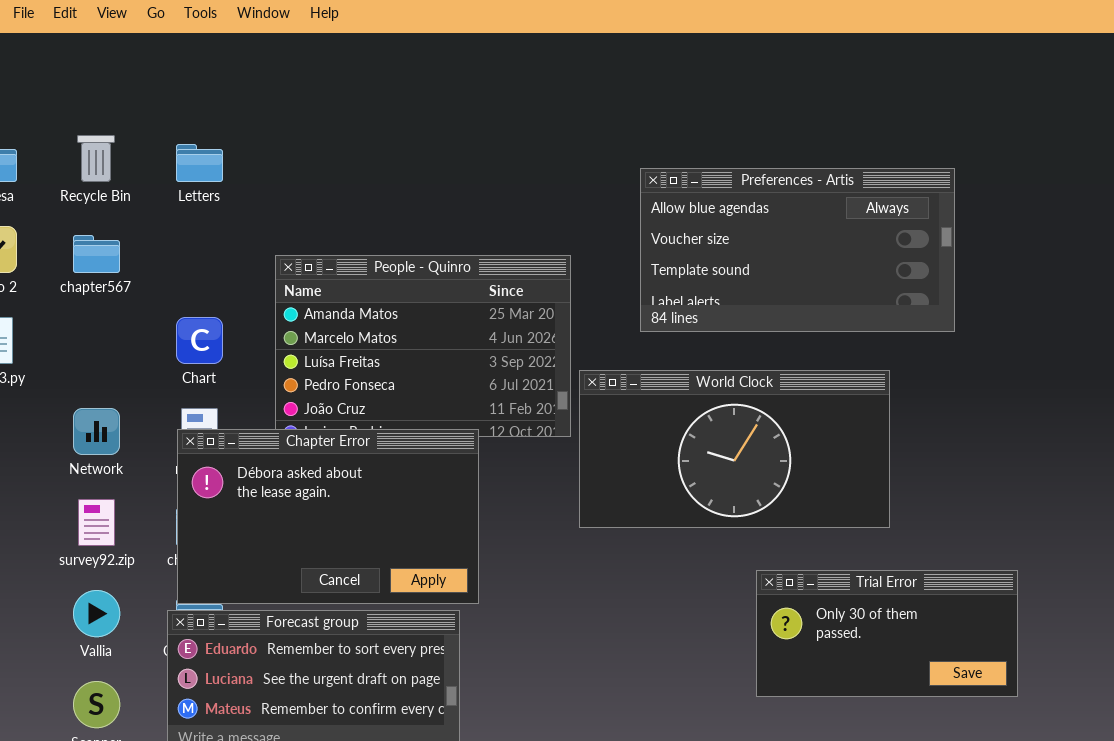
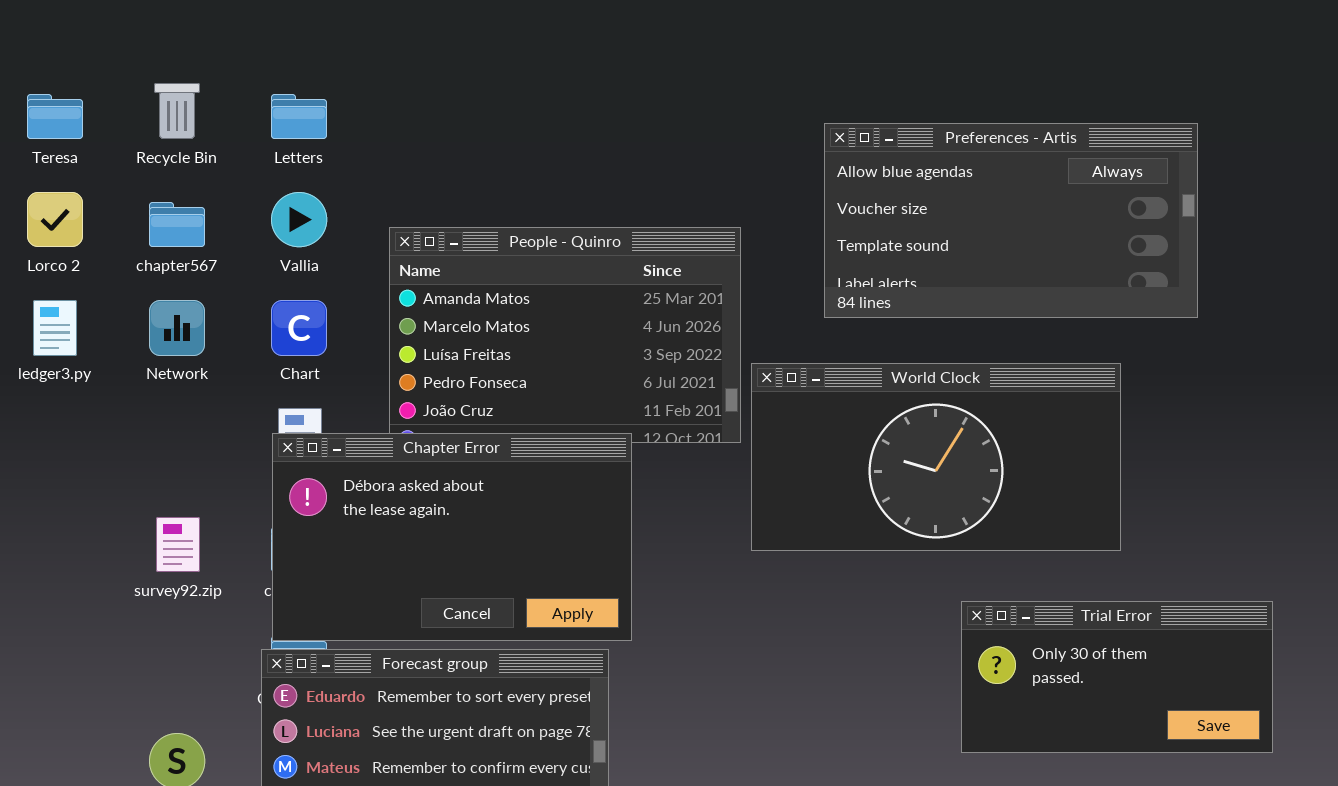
Network: [73,408,120,455] -> [149,300,205,356], moved
Vallia: [73,590,120,637] -> [271,192,327,247], moved

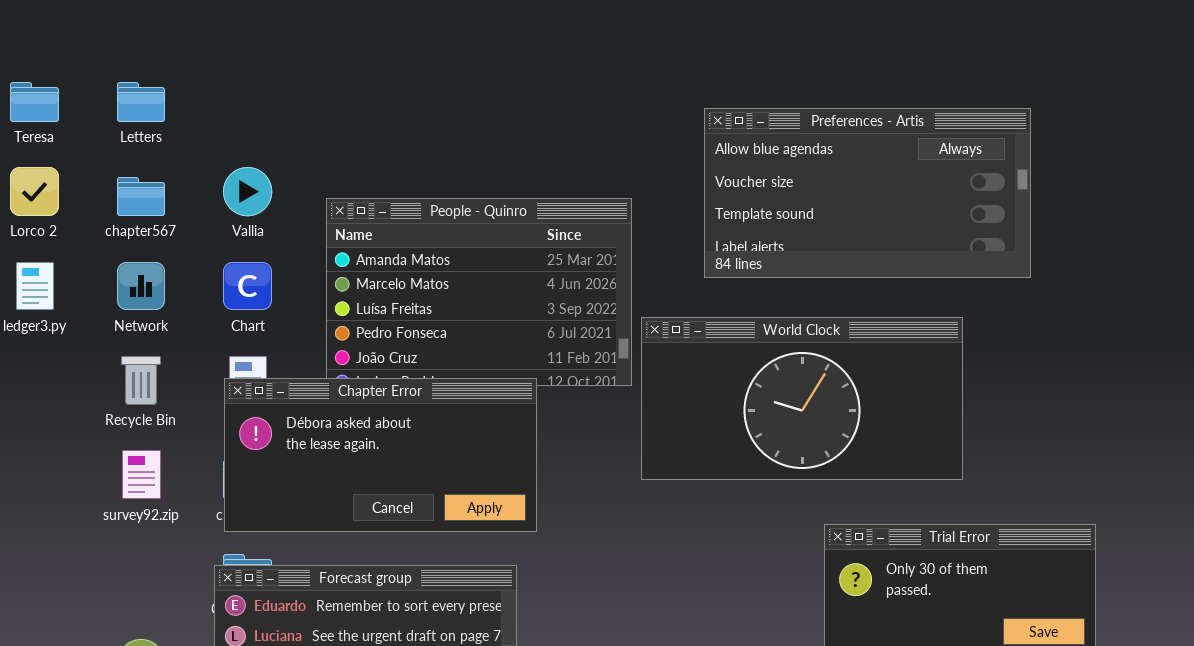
Recycle Bin: [154,83,200,139] -> [121,356,161,405], moved
Letters: [271,94,327,139] -> [117,82,165,122], moved
Chapter Error: [272,433,632,641] -> [224,378,537,532], resized

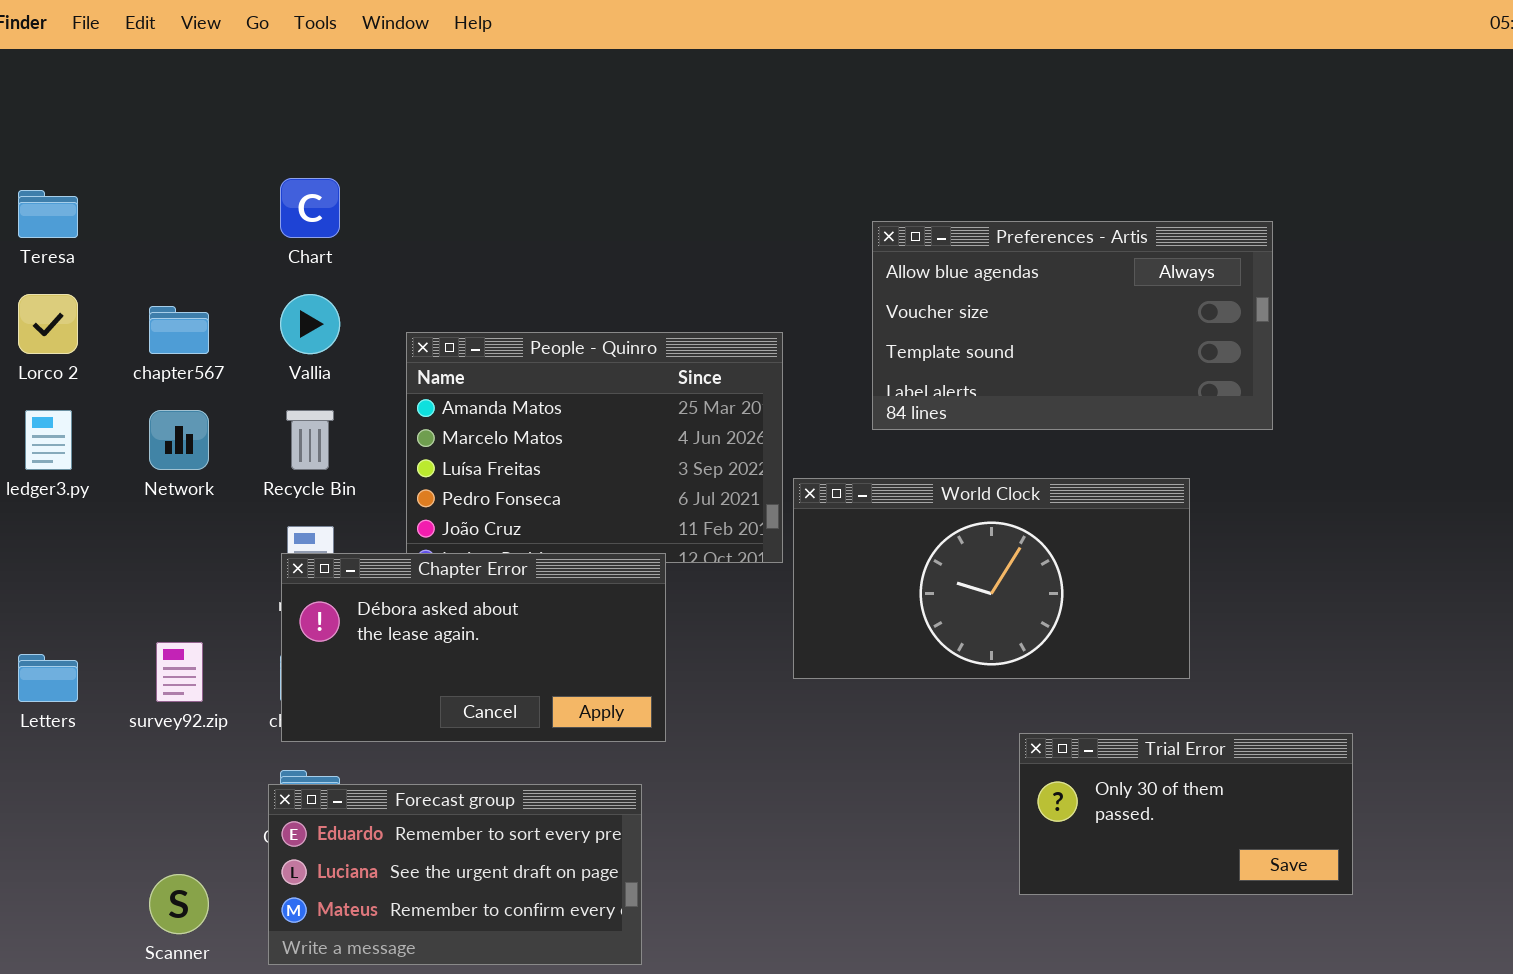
Letters: [117,82,165,122] -> [18,654,78,702], moved
Chart: [223,262,272,310] -> [280,178,340,238], moved
Recycle Bin: [121,356,161,405] -> [286,410,334,470], moved

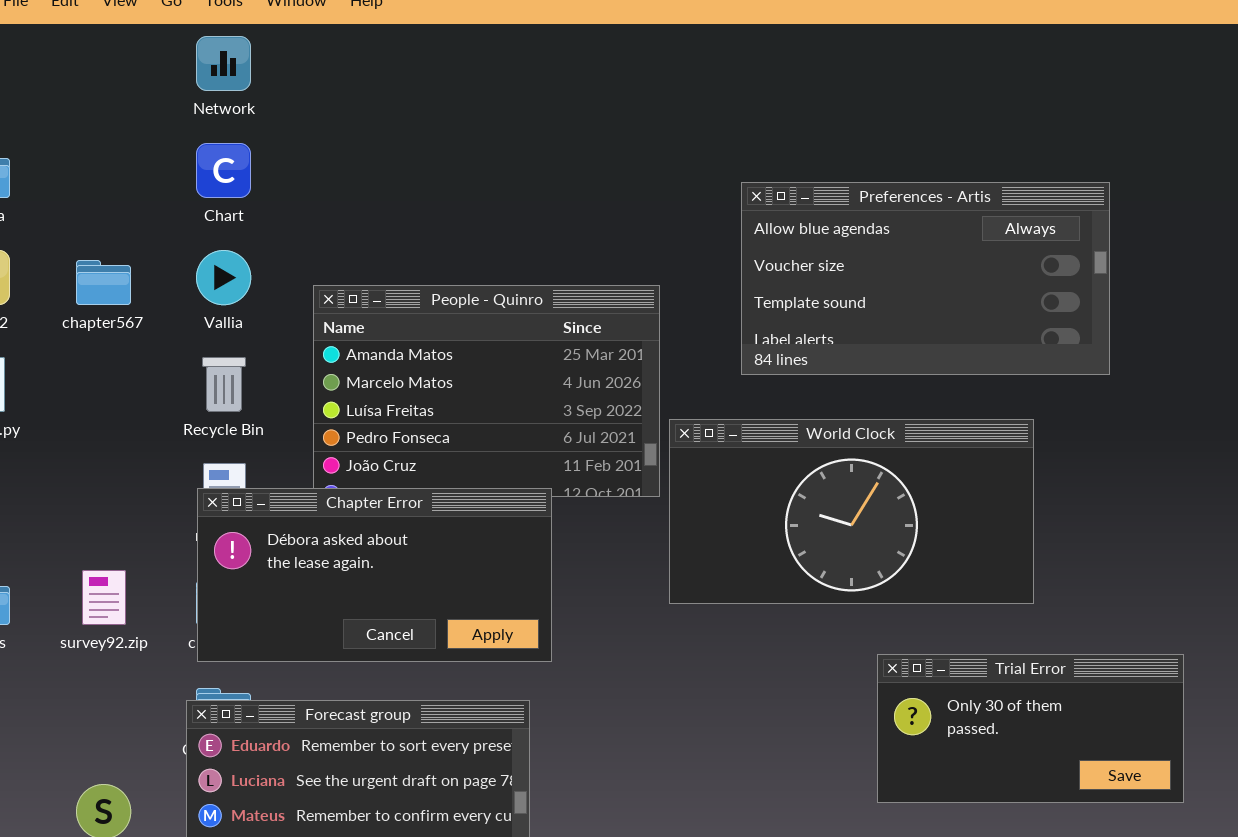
Network: [149,410,209,470] -> [196,36,251,91], moved

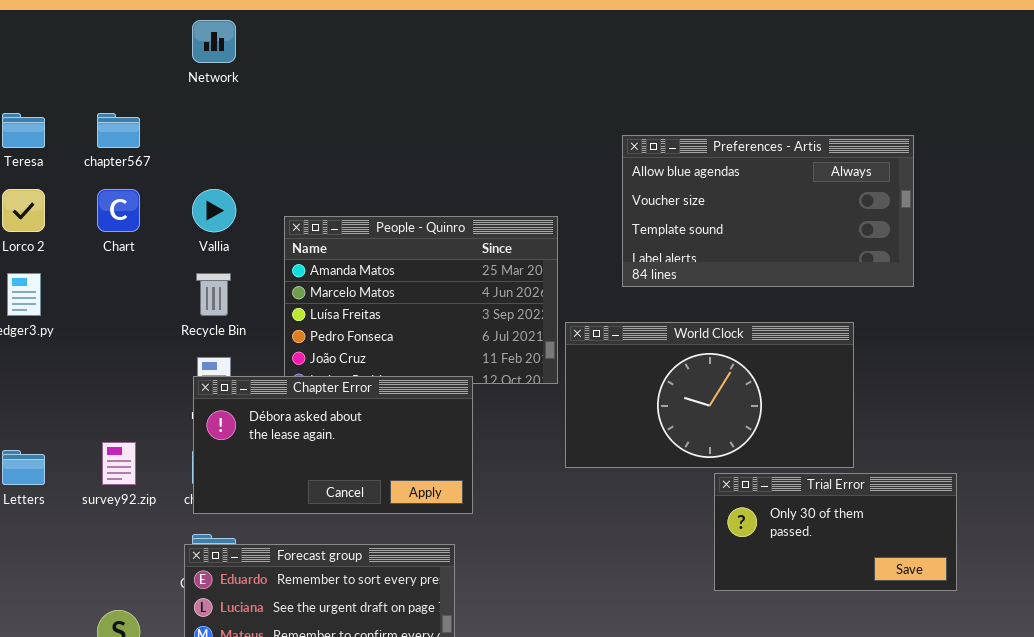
Chart: [196,143,251,198] -> [97,189,140,232], moved
chapter567: [76,260,131,305] -> [97,113,140,148], moved
Trial Error: [877,654,1184,803] -> [714,473,957,591], moved

